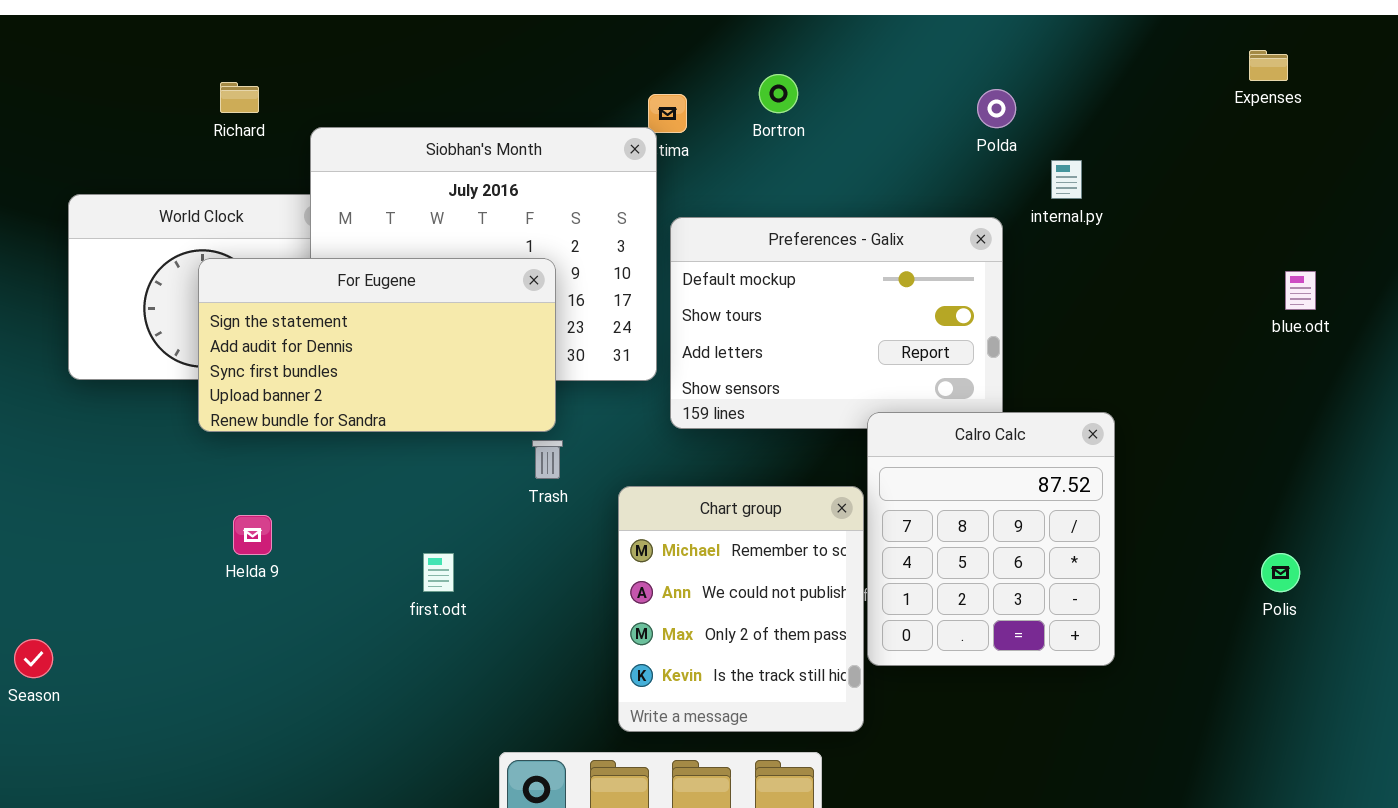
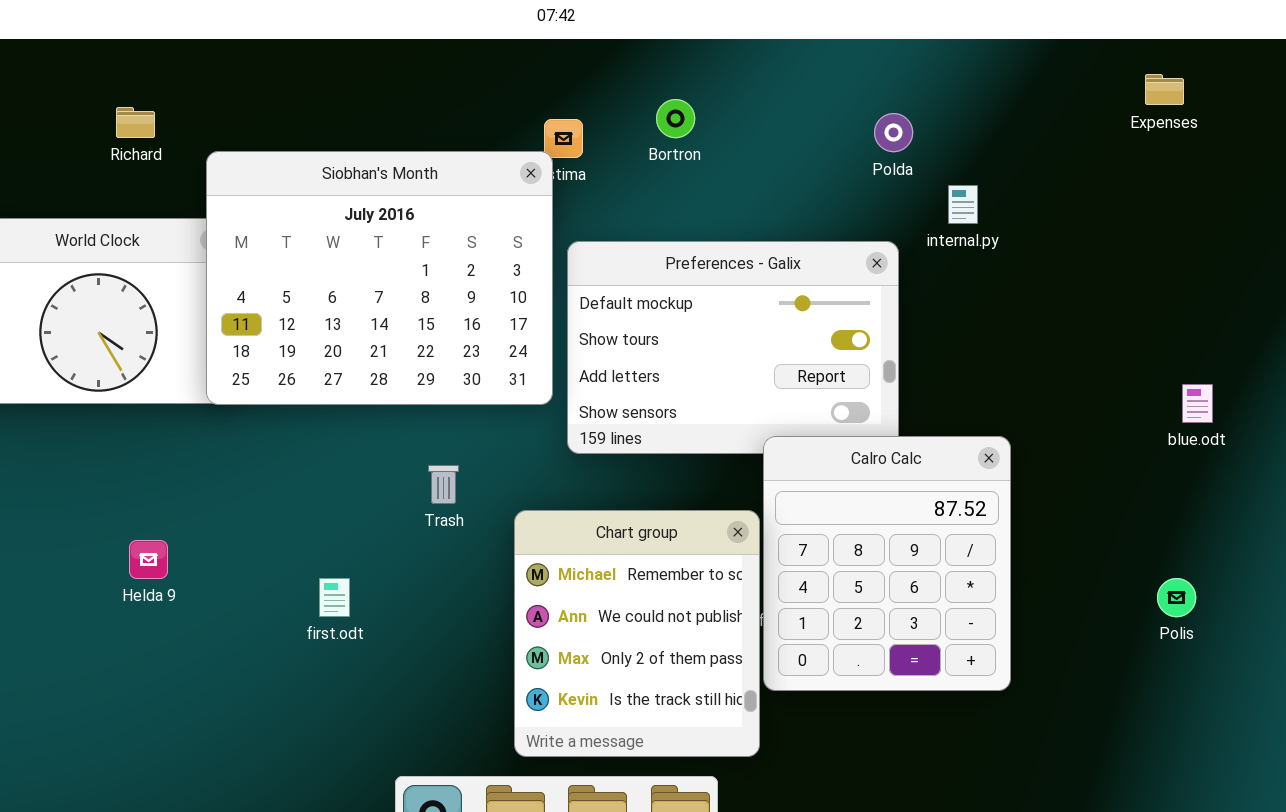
For Eugene: [198,258,556,432] -> none, closed
blue.odt: [1285,271,1316,310] -> [1182,384,1213,423], moved

